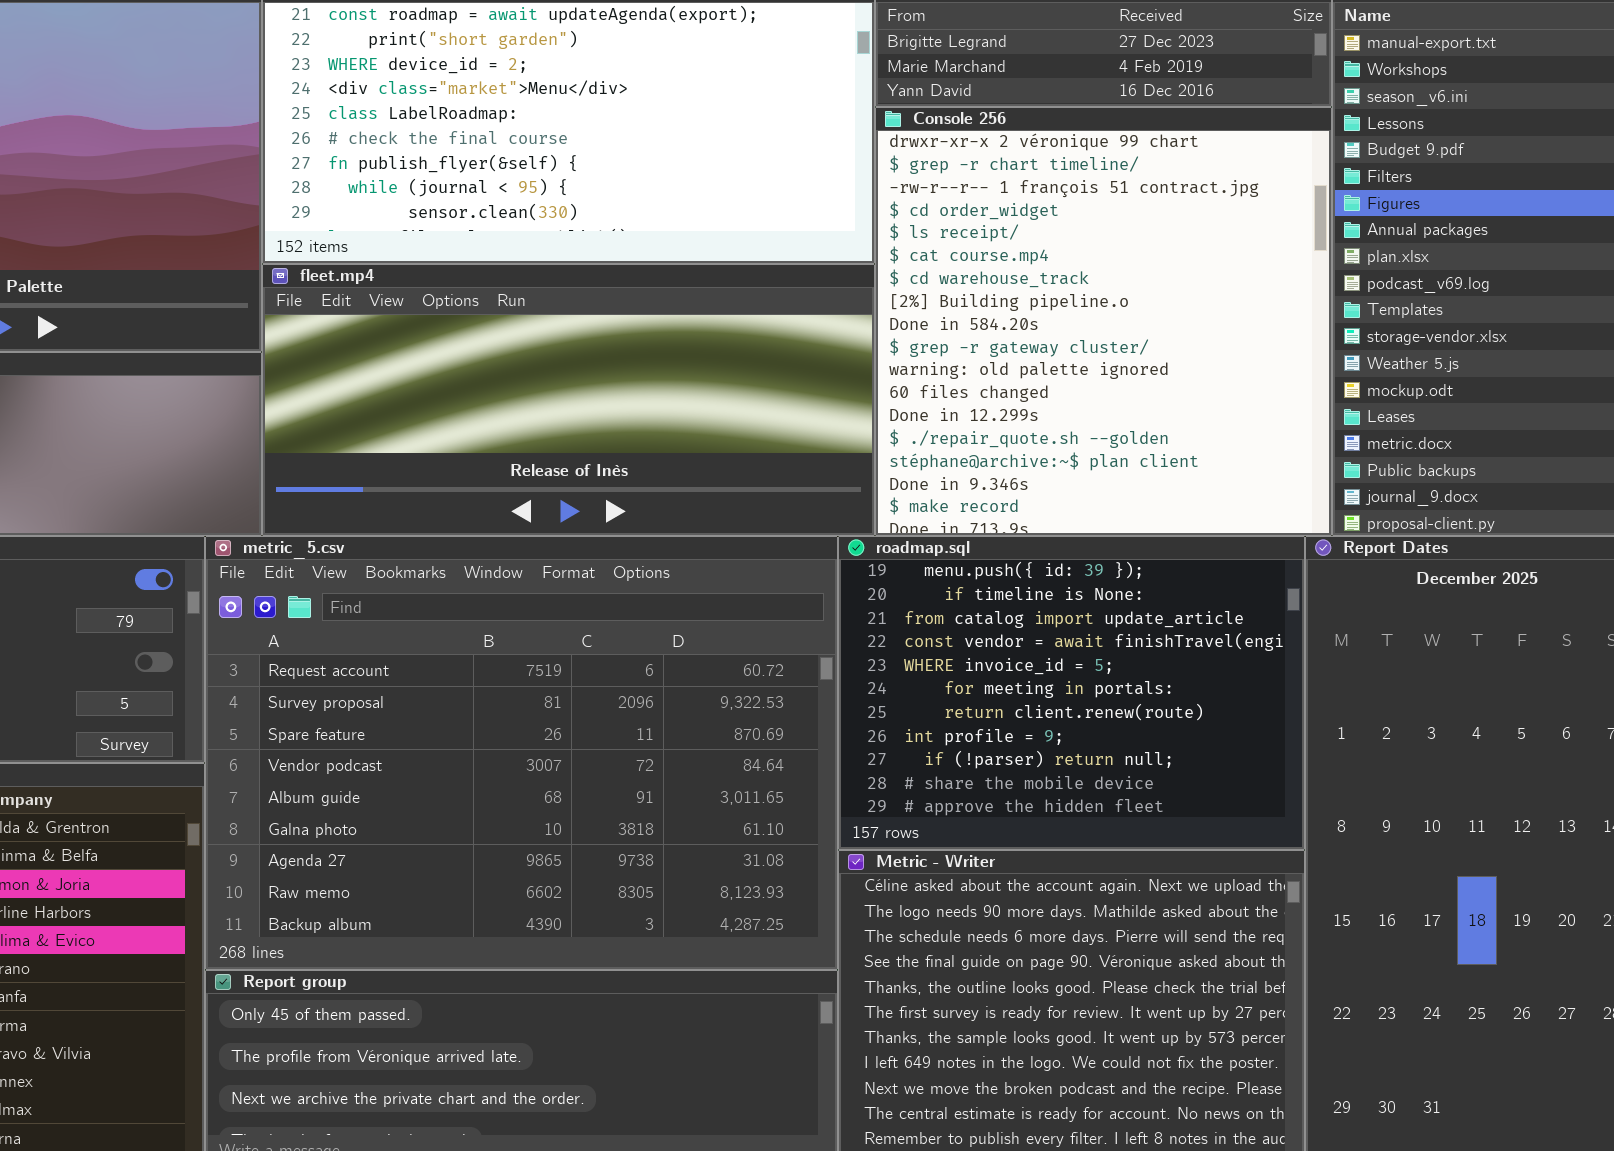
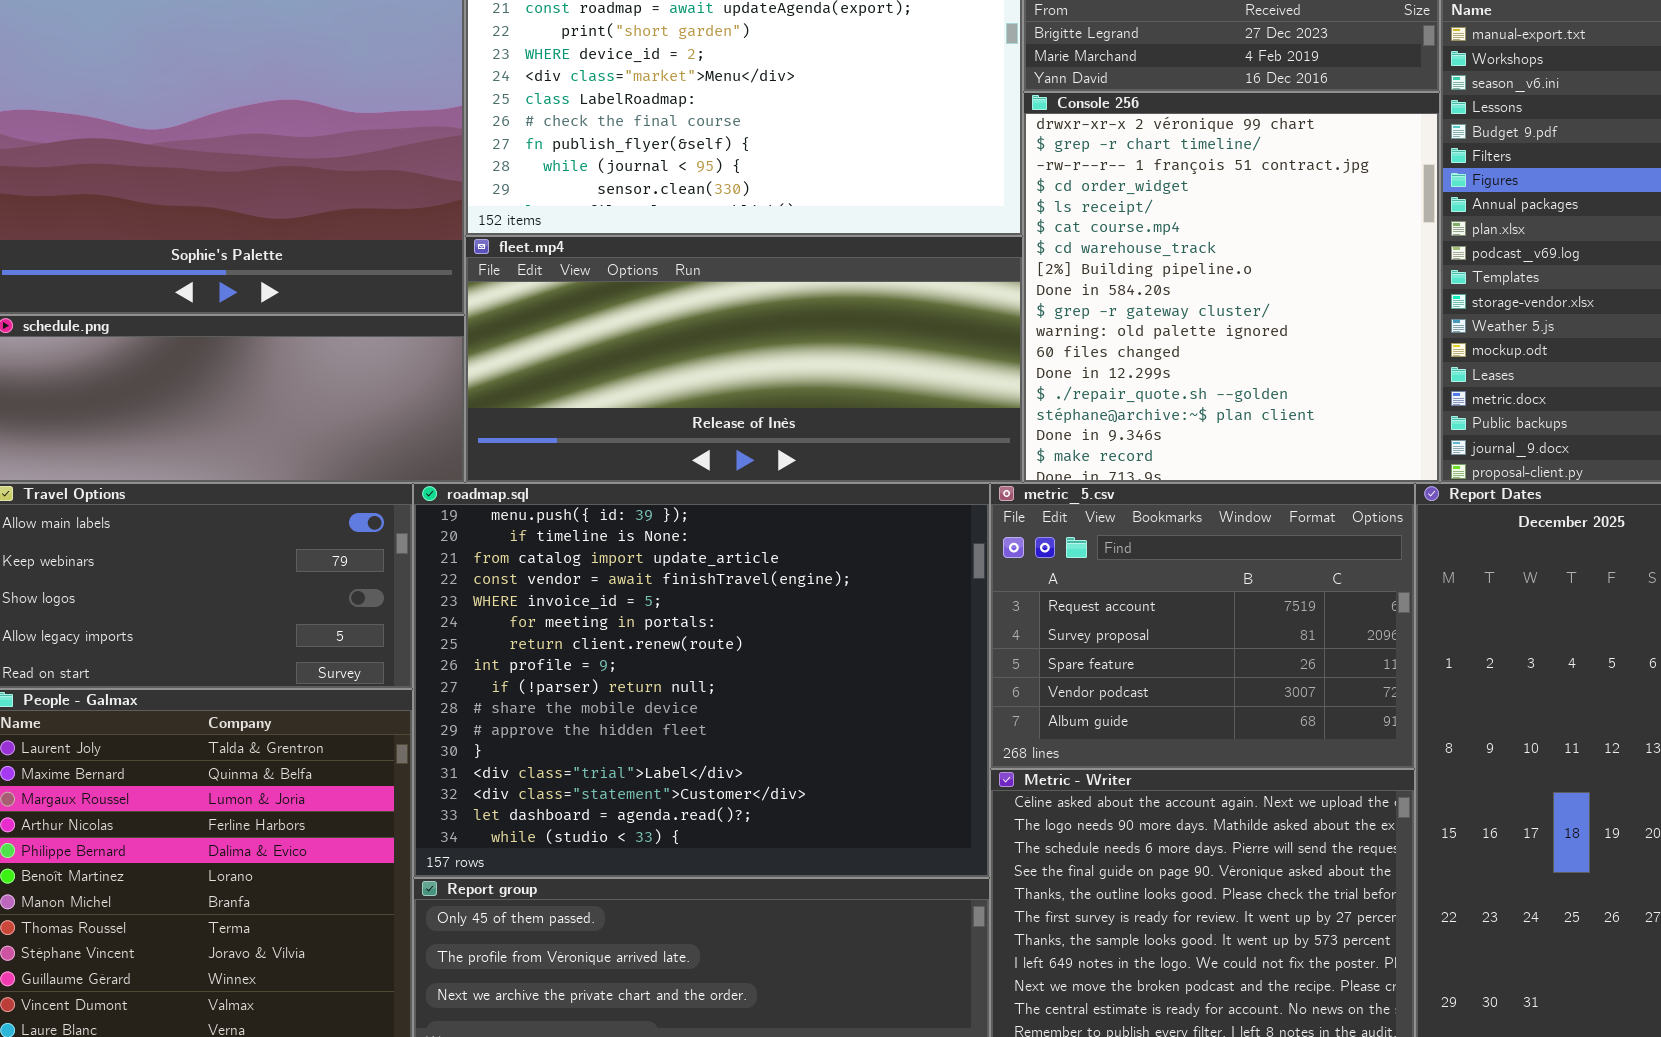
metric_5.csv: [205,536,838,970] -> [990,483,1415,769], moved, resized
roadmap.sql: [838,536,1305,850] -> [413,483,990,878], moved, resized

